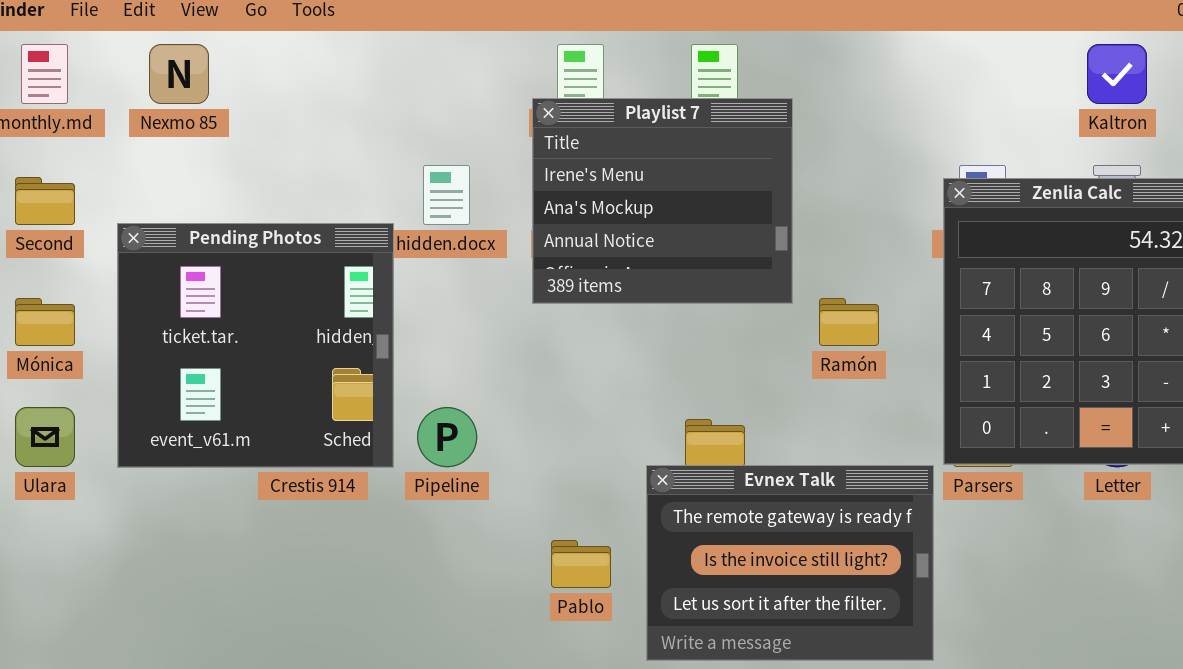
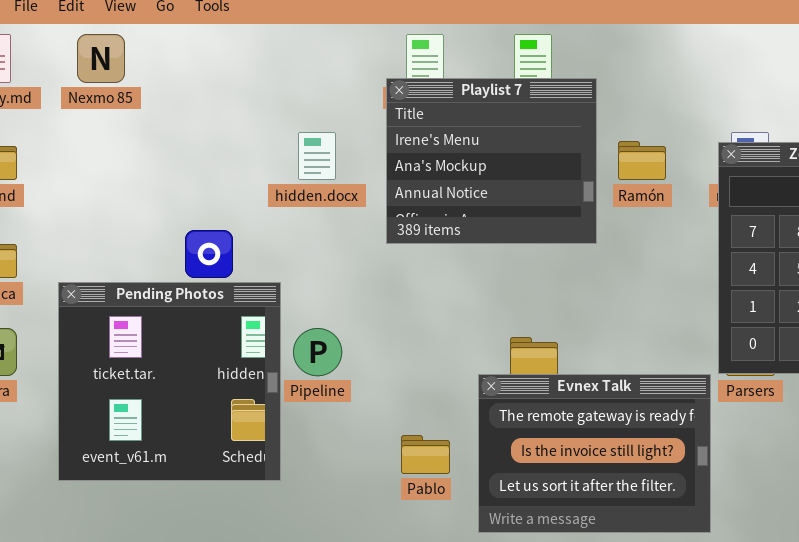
Pending Photos: [117,223,394,468] -> [58,282,281,481], moved
Ramón: [819,298,879,346] -> [618,141,666,180], moved

